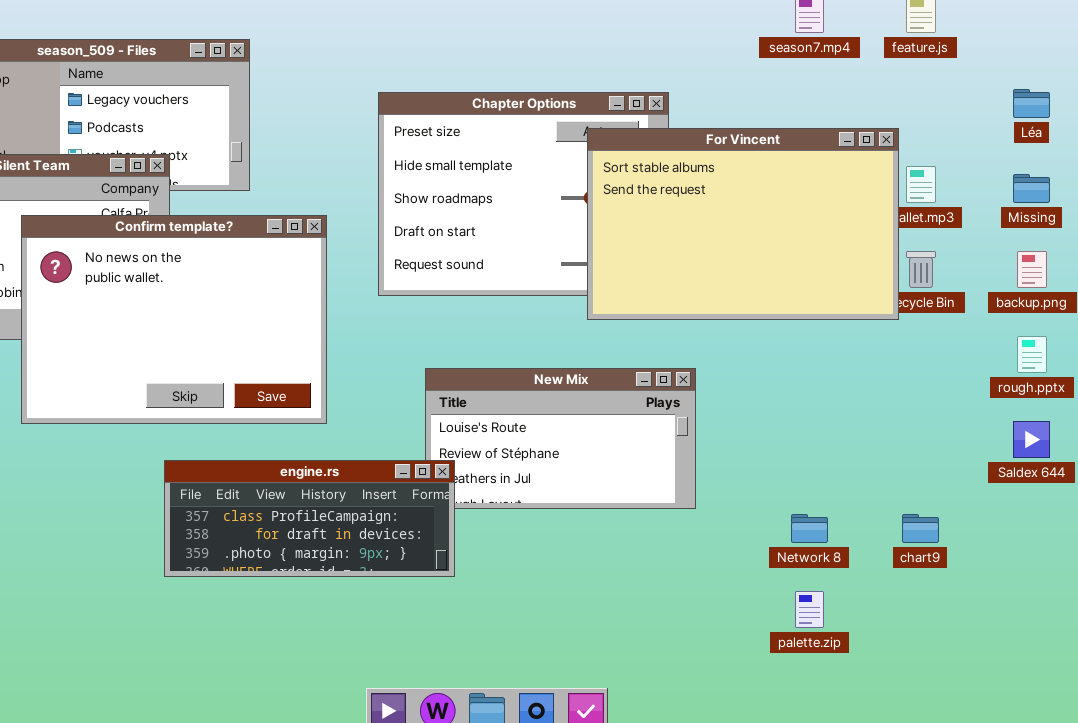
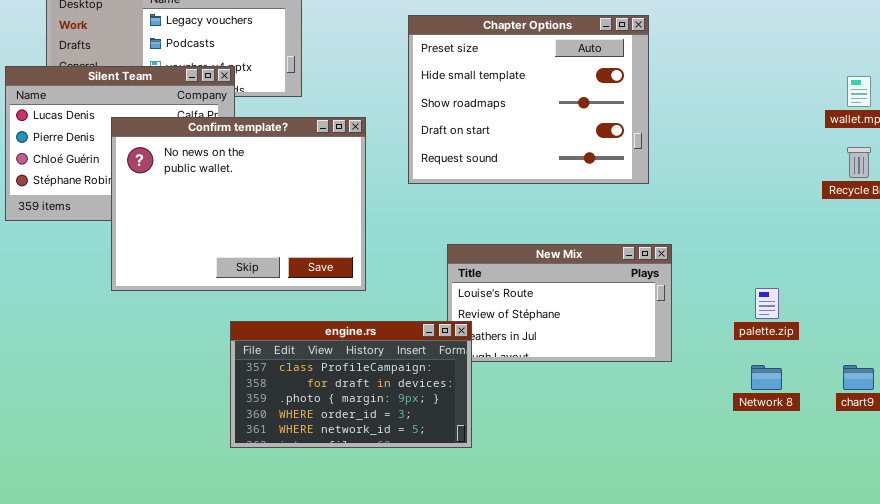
For Vincent: [587,128,899,320] -> none, closed
engine.rs: [164,460,455,577] -> [230,321,472,448], resized
palette.zip: [795,591,824,628] -> [755,288,779,319], moved

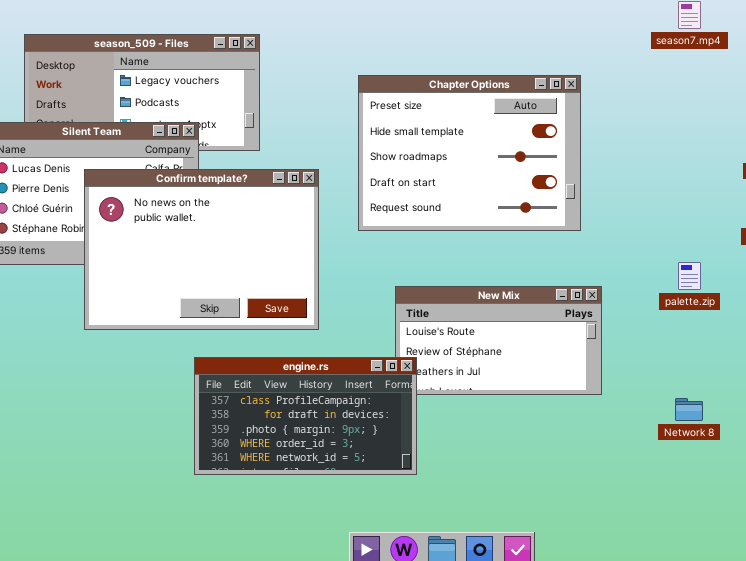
palette.zip: [755,288,779,319] -> [678,262,701,290], moved

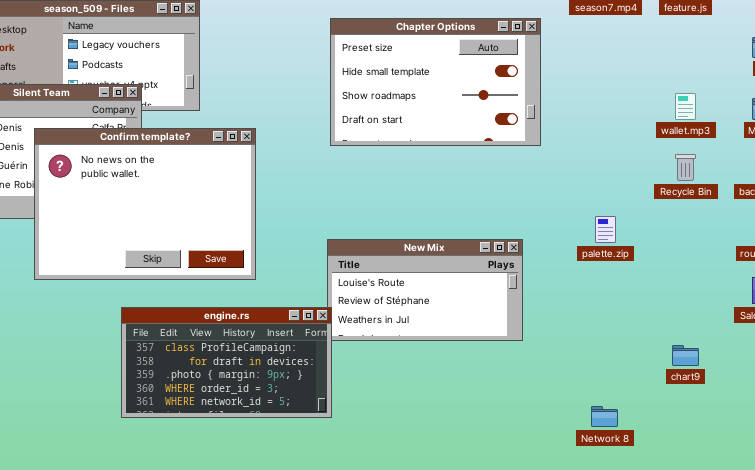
Chapter Options: [358,75,581,231] -> [330,18,541,146], moved, resized
engine.rs: [194,357,417,475] -> [121,307,332,418], moved
Network 8: [675,398,703,421] -> [591,406,618,427], moved

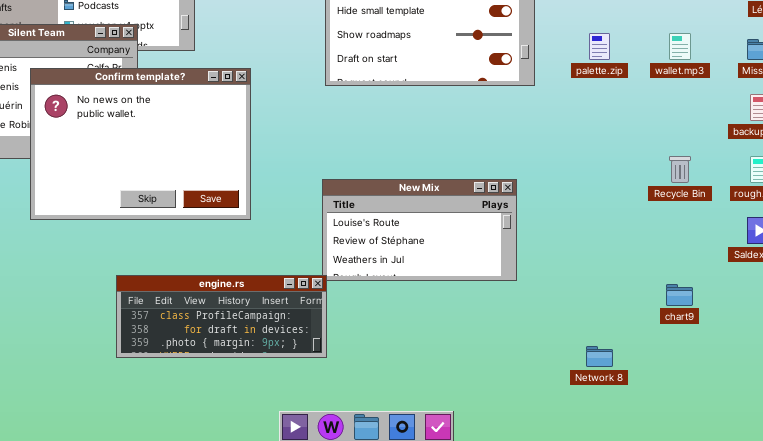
Recycle Bin: [675,154,696,181] -> [669,156,691,183], moved
palette.zip: [595,216,616,243] -> [589,33,610,60], moved
engine.rs: [121,307,332,418] -> [116,275,327,358], resized

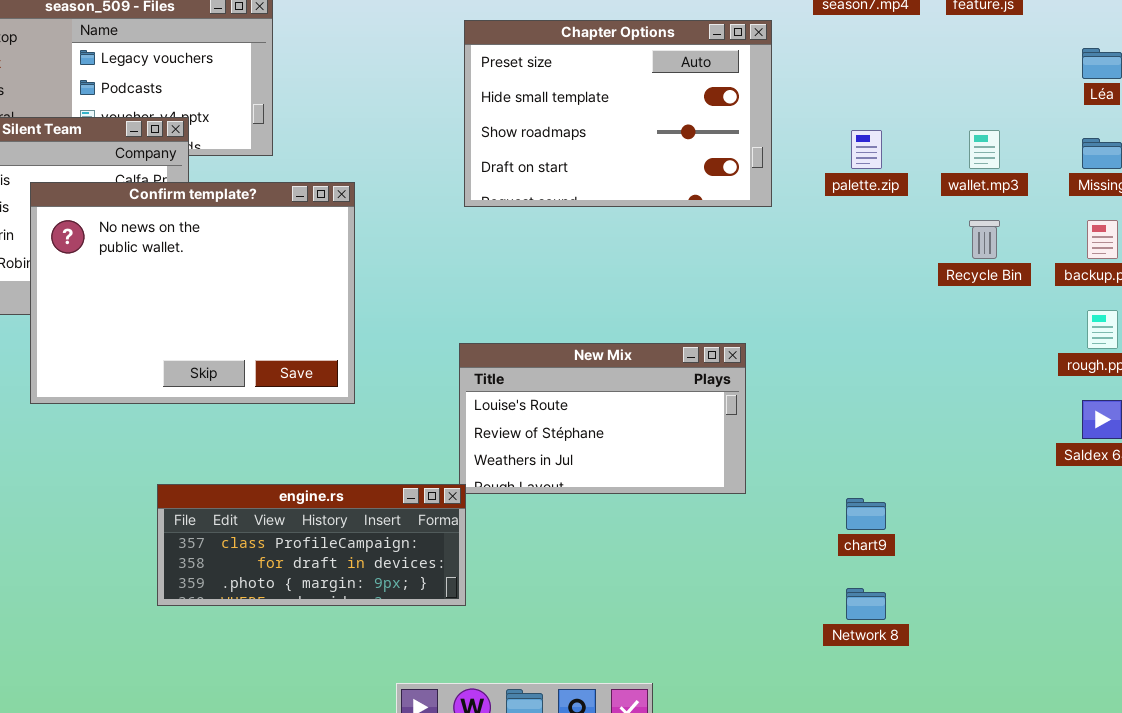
Recycle Bin: [669,156,691,183] -> [969,220,1000,259], moved
chart9: [666,284,693,306] -> [846,498,886,530], moved

